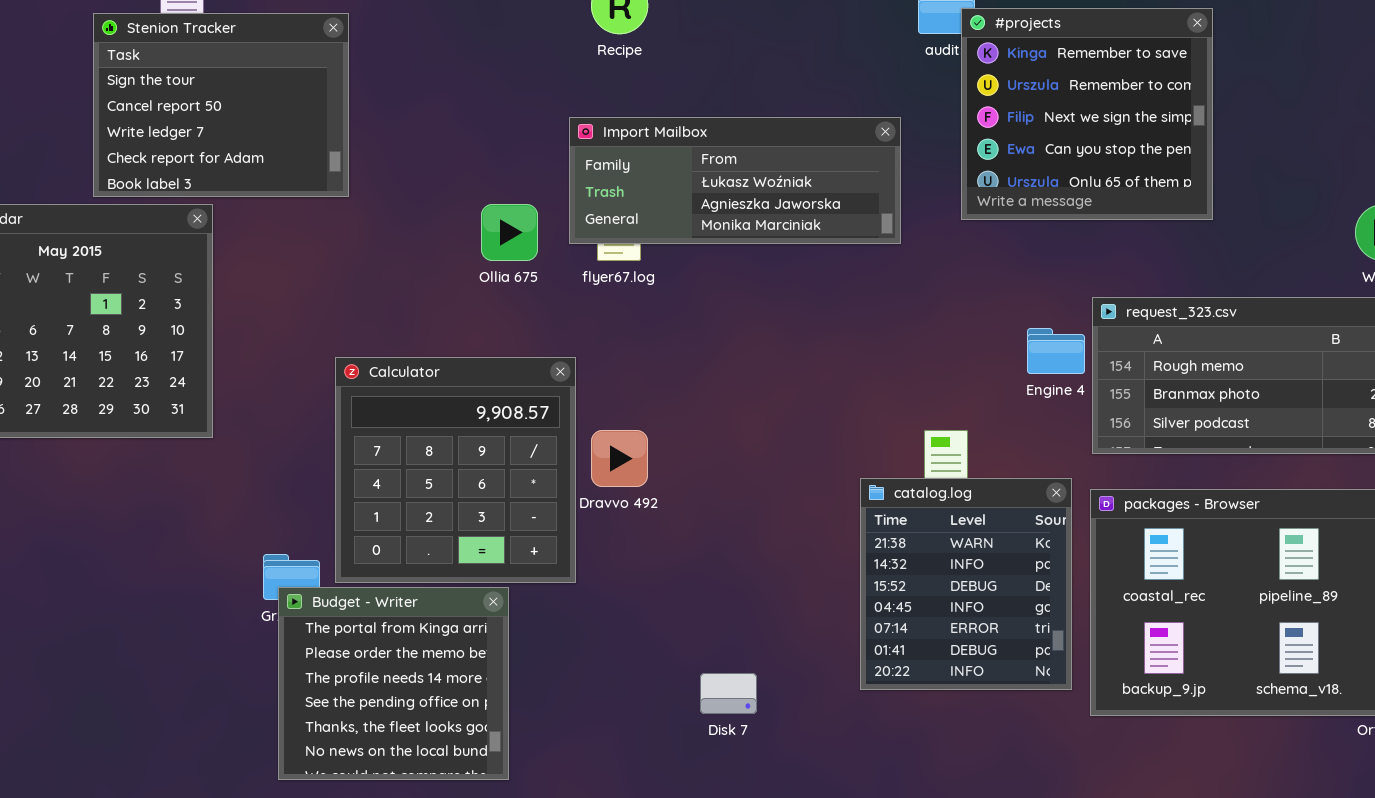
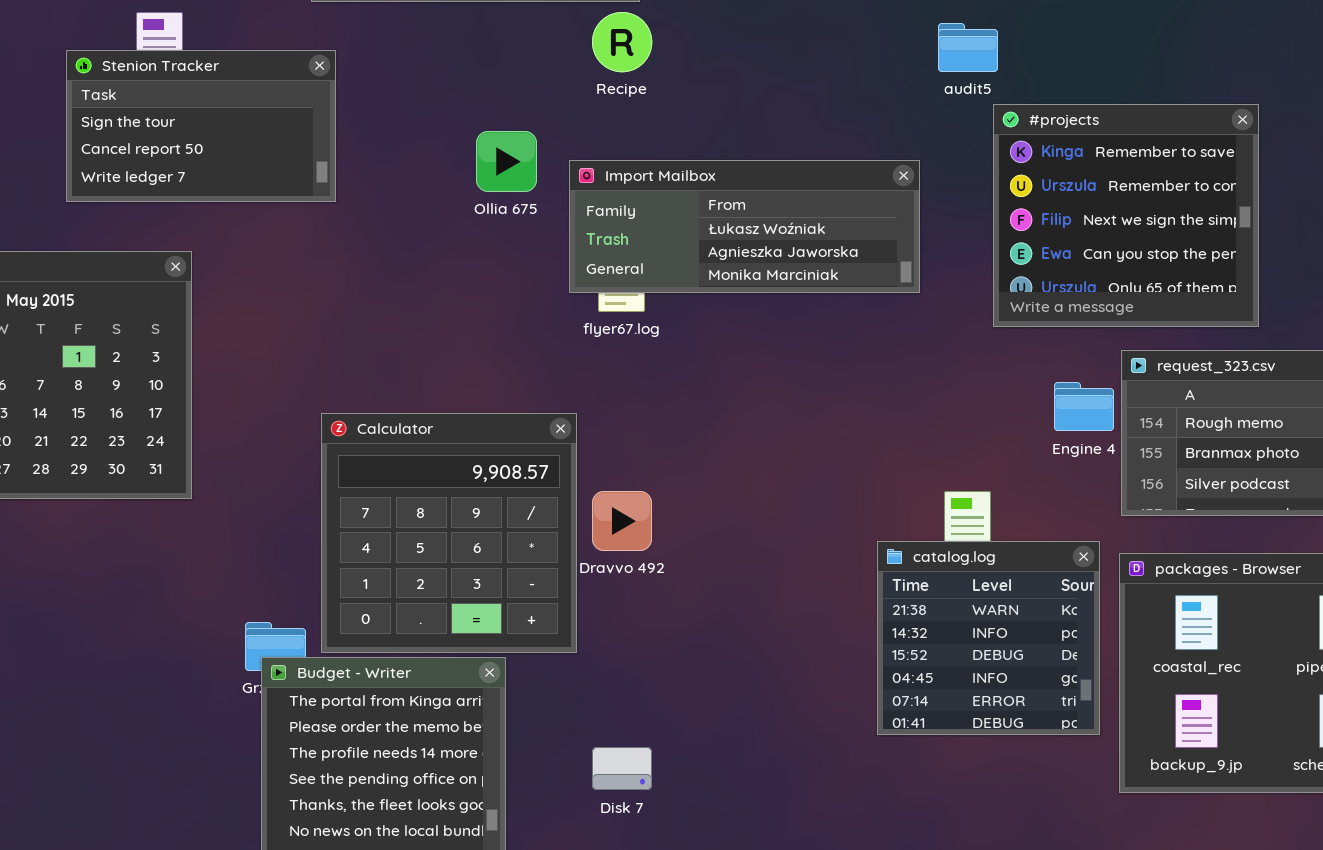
#projects: [961,8,1213,220] -> [993,104,1259,327], moved
Stenion Tracker: [93,13,349,197] -> [66,50,336,202], resized
Ollia 675: [481,204,538,261] -> [476,131,537,192], moved
catalog.log: [860,478,1072,690] -> [877,541,1100,735], resized
Disk 7: [700,673,757,714] -> [592,747,652,790], moved

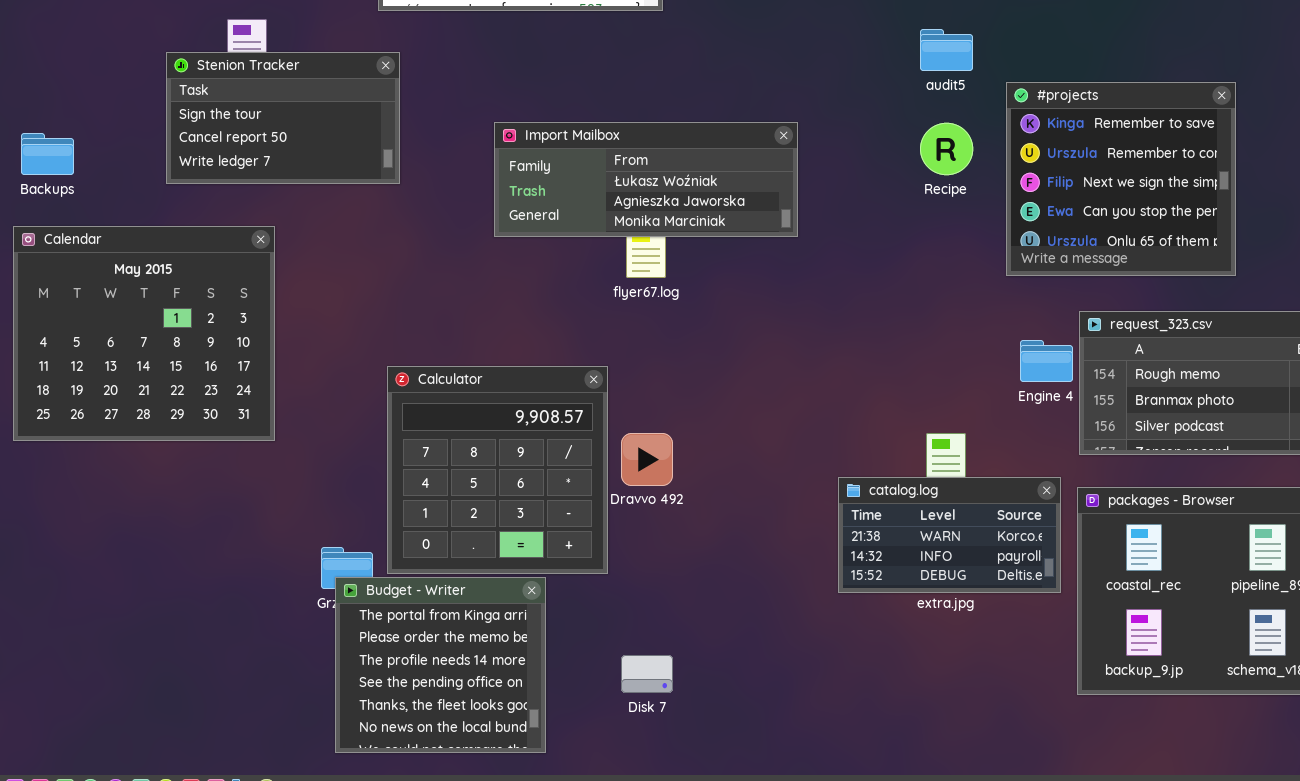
Recipe: [592,12,652,72] -> [920,123,973,175], moved
#projects: [993,104,1259,327] -> [1006,82,1236,276], moved
Import Mailbox: [569,160,920,293] -> [494,122,798,237], moved
catalog.log: [877,541,1100,735] -> [838,477,1061,593], resized

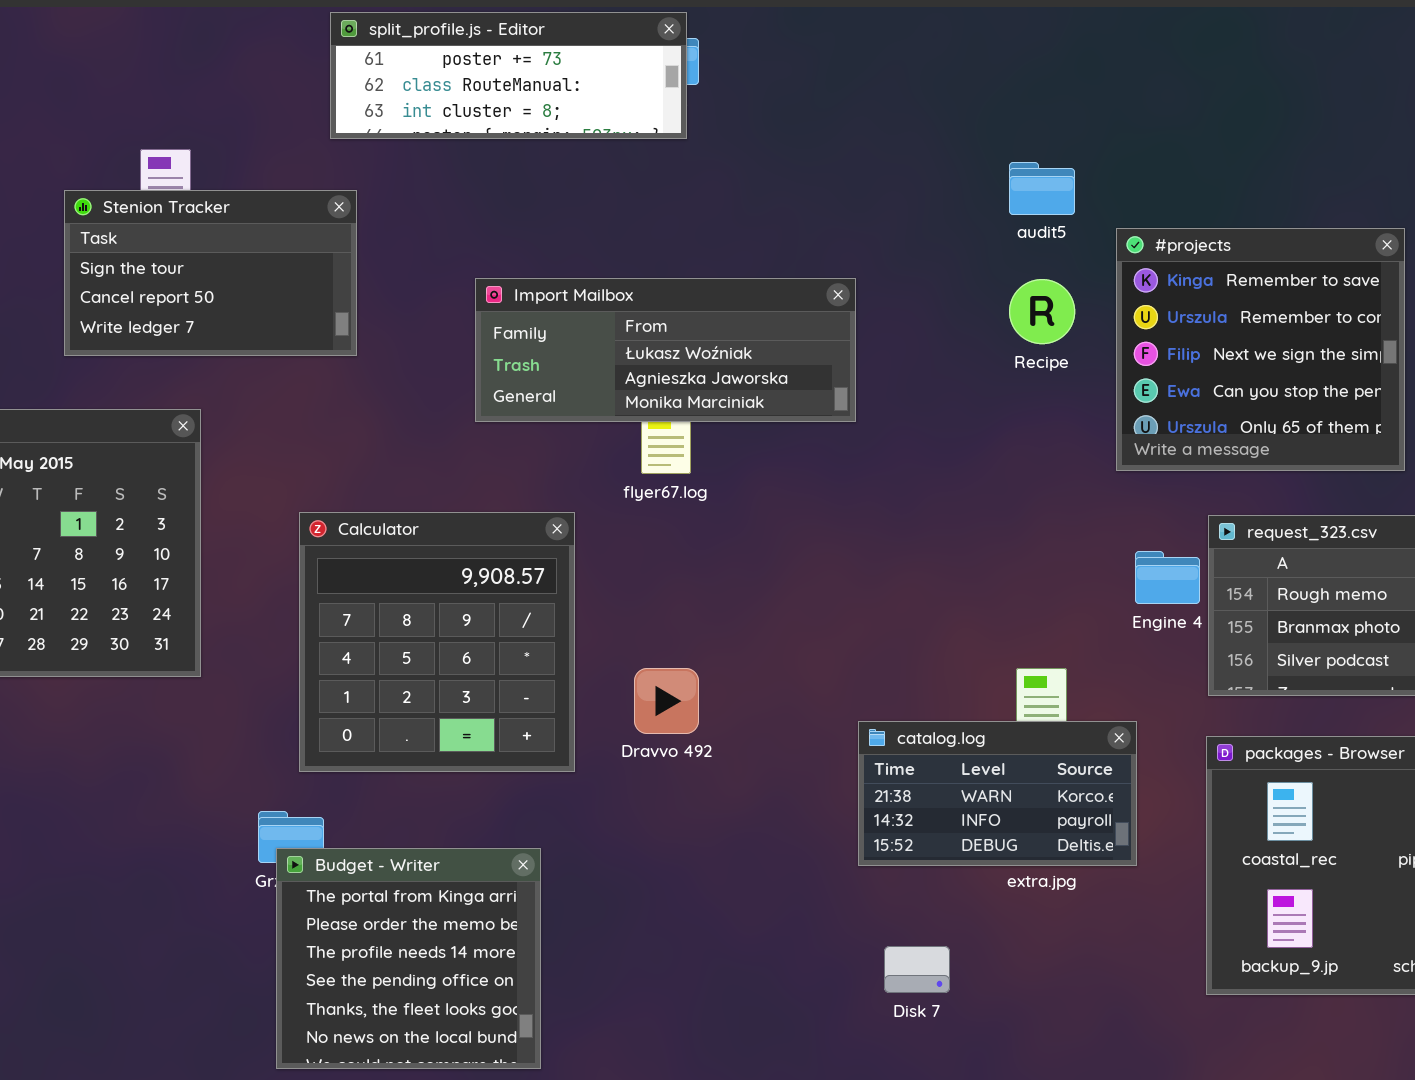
Calculator: [387,366,608,574] -> [299,512,575,772], moved
catalog.log: [838,477,1061,593] -> [858,721,1137,866], moved
Disk 7: [621,655,673,693] -> [884,946,950,993], moved

